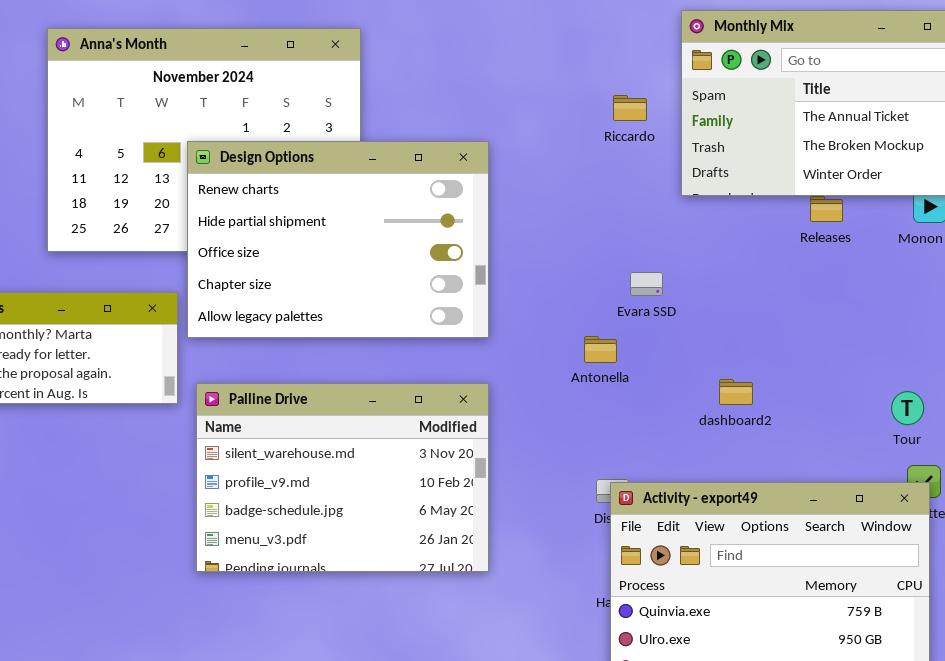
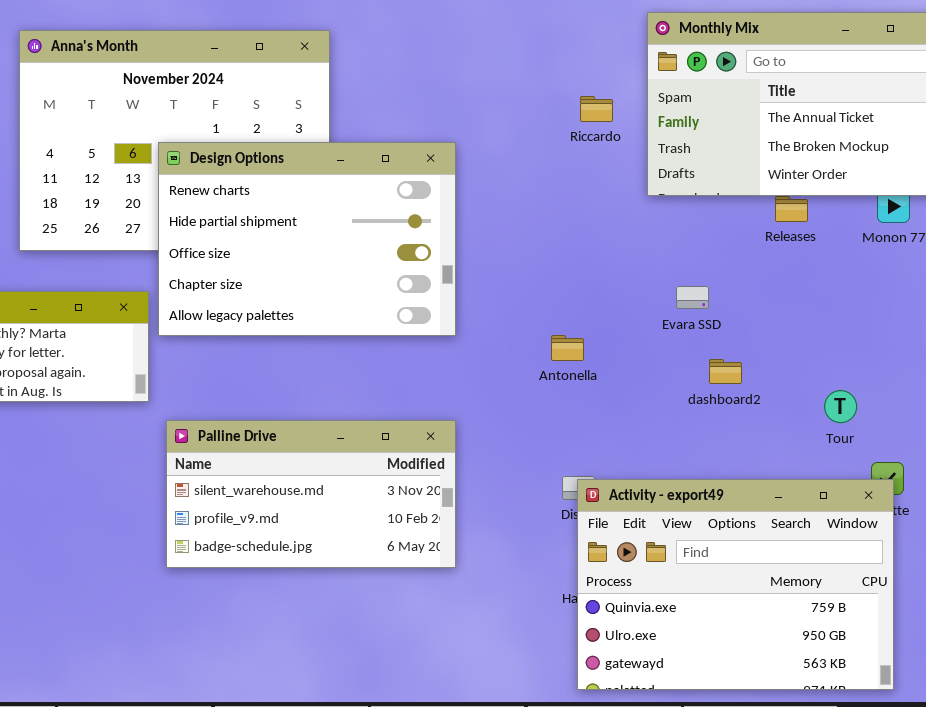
Evara SSD: [630,272,663,296] -> [676,286,709,309], moved
dashboard2: [719,379,753,405] -> [709,359,742,384], moved
Palline Drive: [196,383,489,572] -> [166,420,456,568], resized
Tour: [891,391,924,425] -> [824,390,857,423], moved

